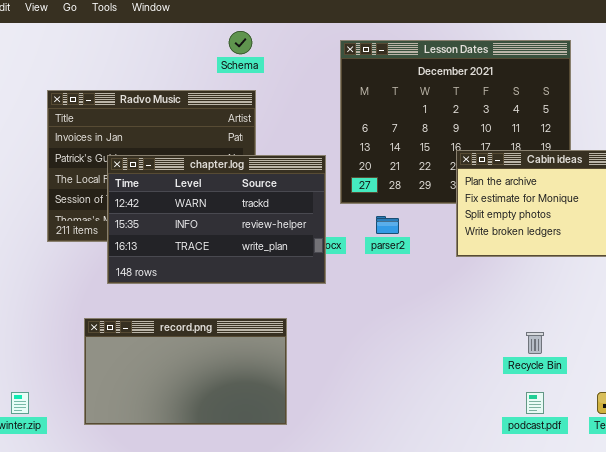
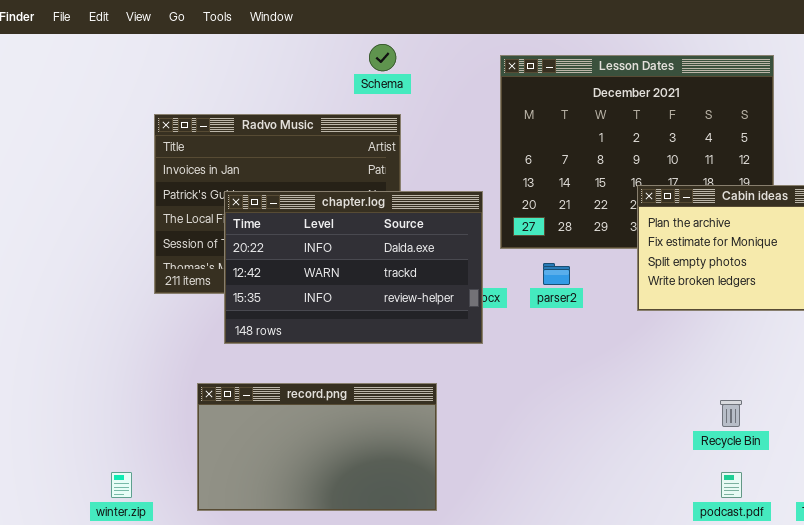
chapter.log: [107,155,326,284] -> [224,191,483,344], scrolled up 1 row

